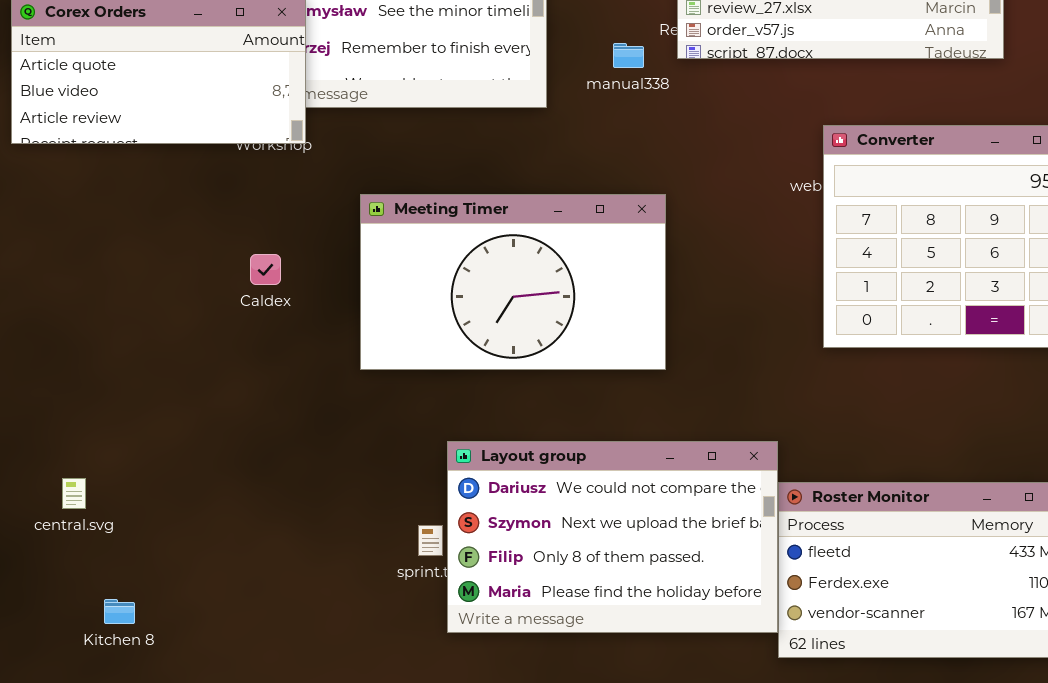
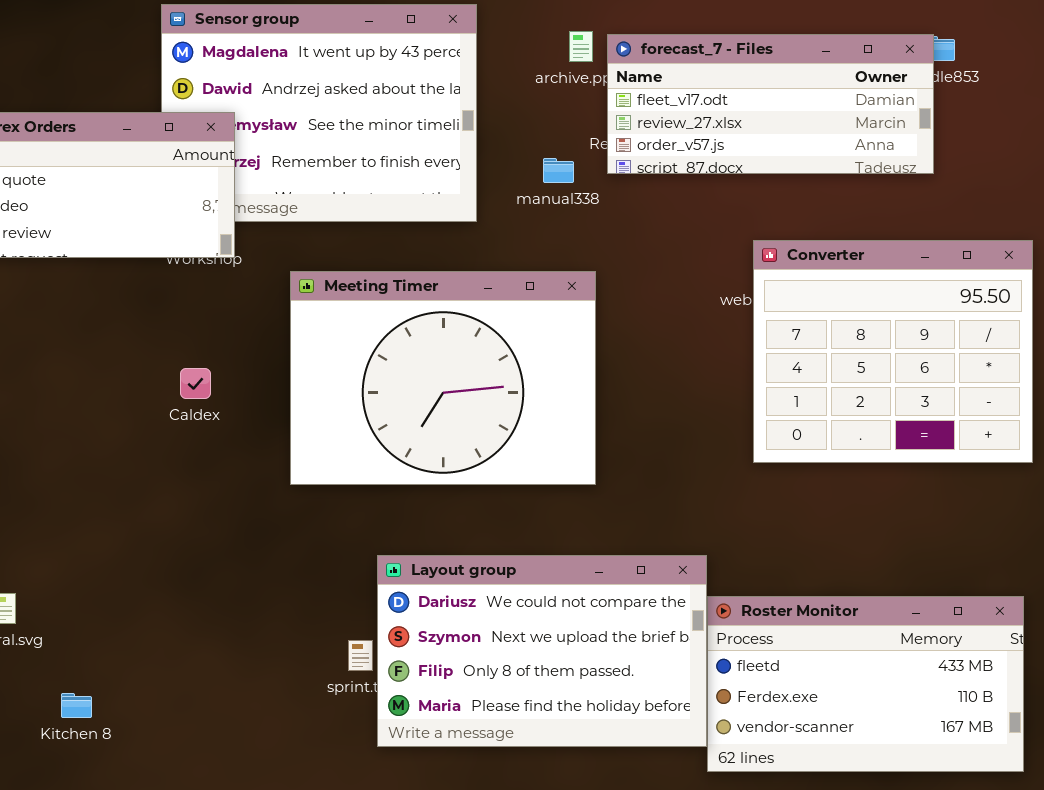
Meeting Timer: [360,194,666,370] -> [290,271,596,485], resized
Kitchen 8: [104,599,135,624] -> [61,693,92,718], moved

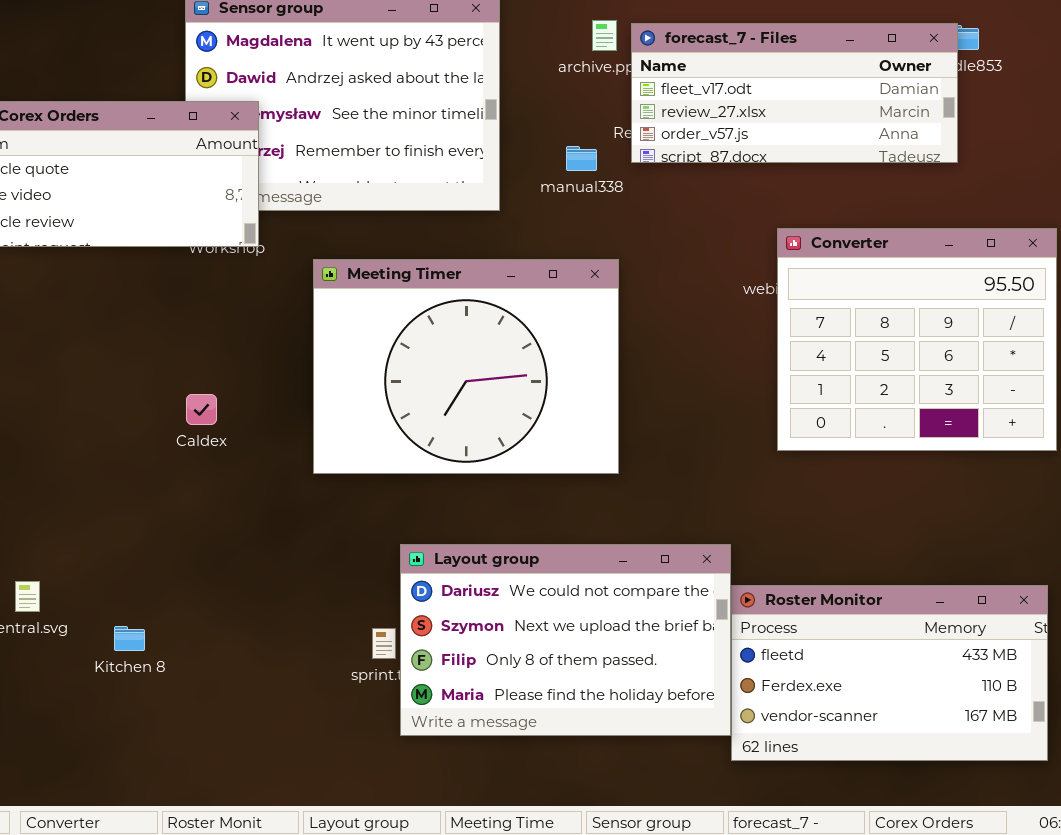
Caldex: [180,368,211,399] -> [186,394,217,425], moved
Kitchen 8: [61,693,92,718] -> [114,626,145,651], moved

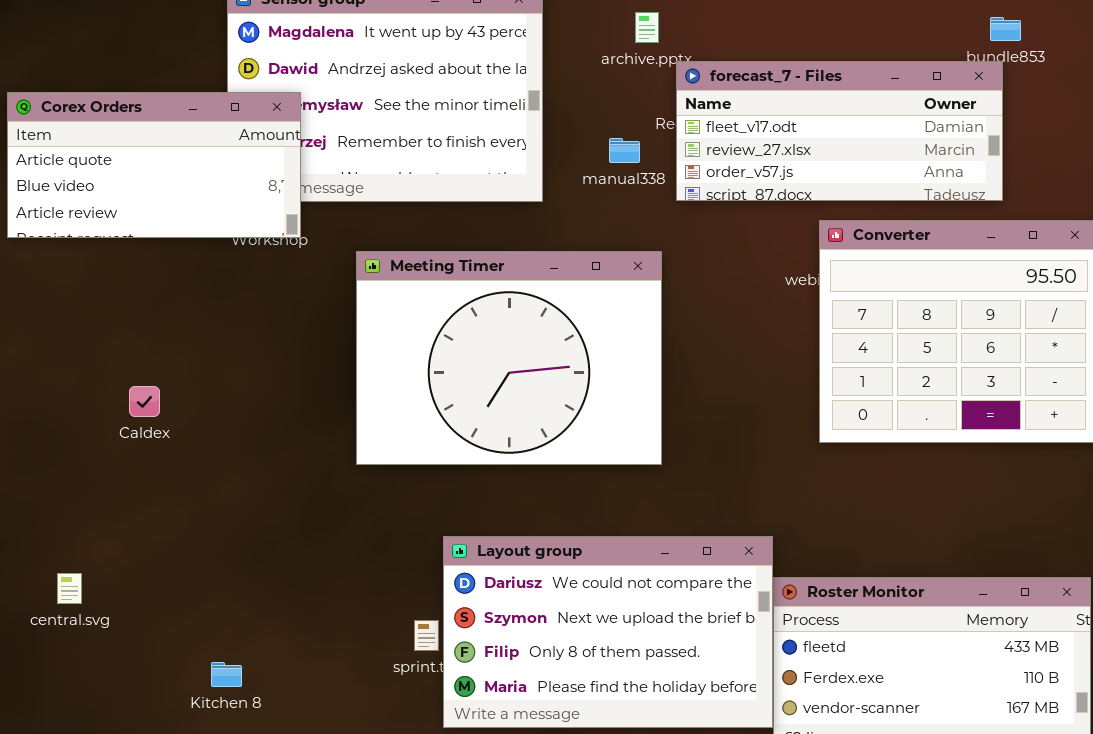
forecast_7 - Files: [631,23,958,163] -> [676,61,1003,201], moved
Caldex: [186,394,217,425] -> [129,386,160,417], moved
Kitchen 8: [114,626,145,651] -> [211,662,242,687], moved

